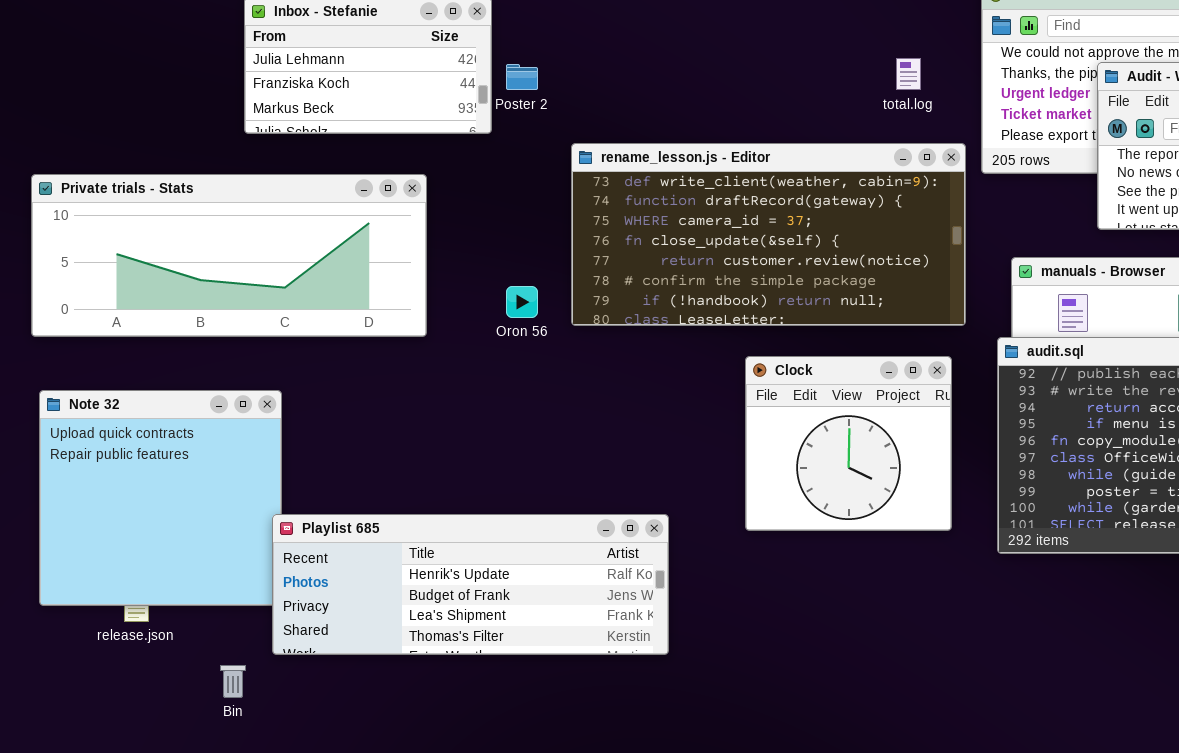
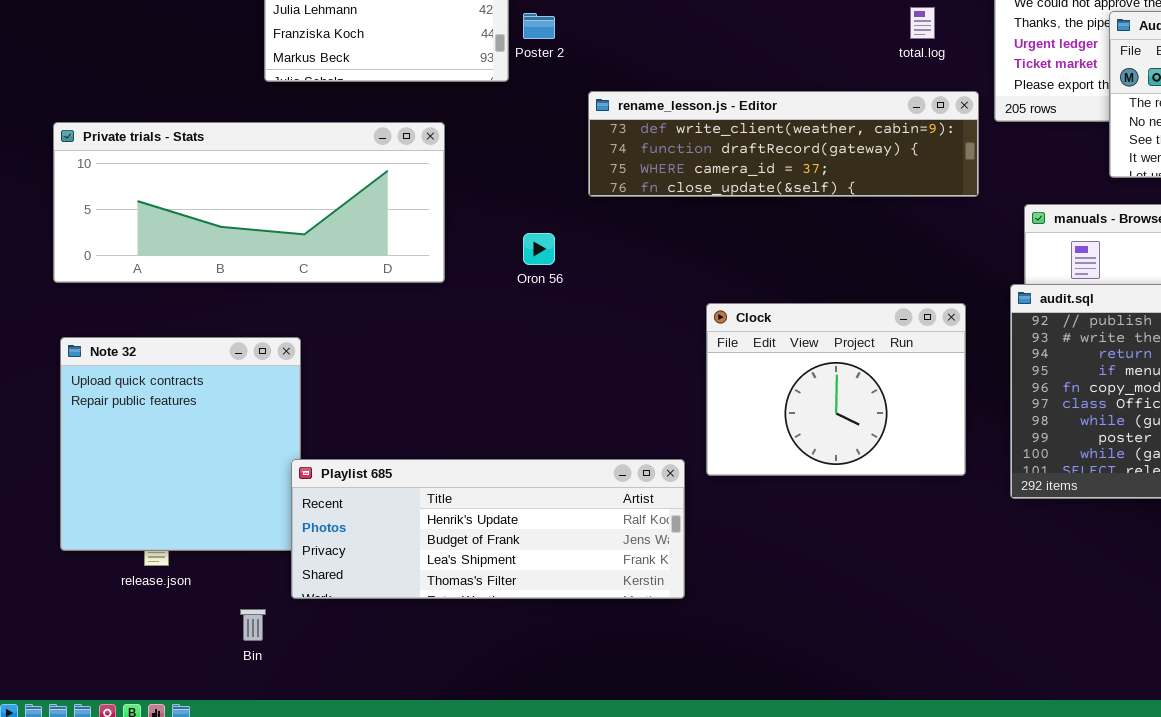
rename_lesson.js - Editor: [571,143,966,326] -> [588,91,979,197], resized
Clock: [745,356,952,531] -> [706,303,966,476], resized

